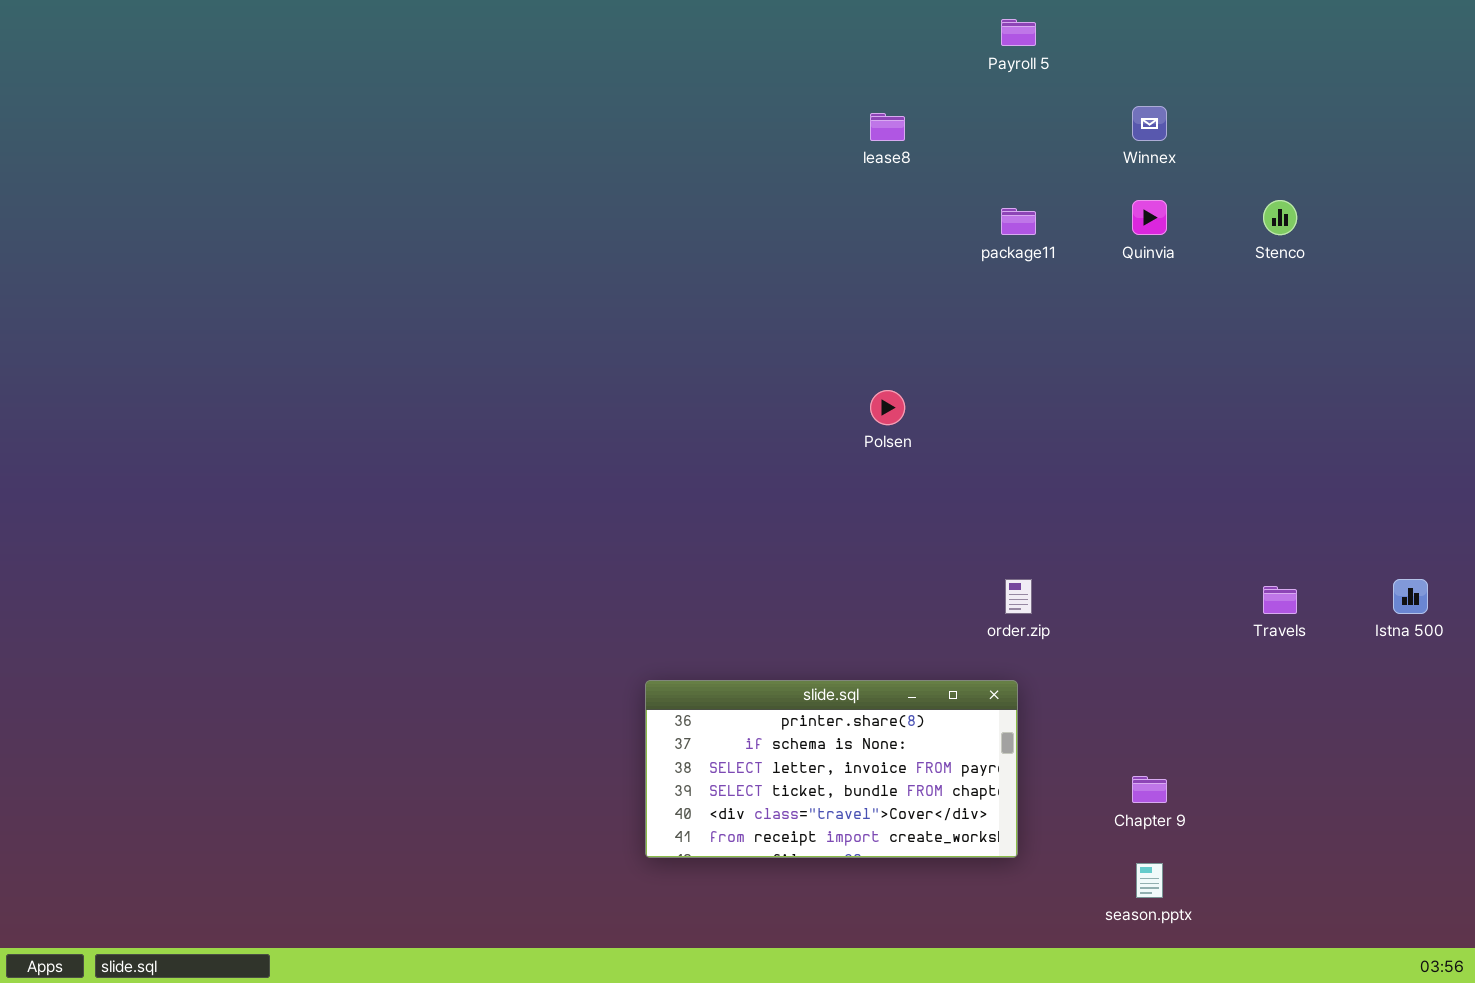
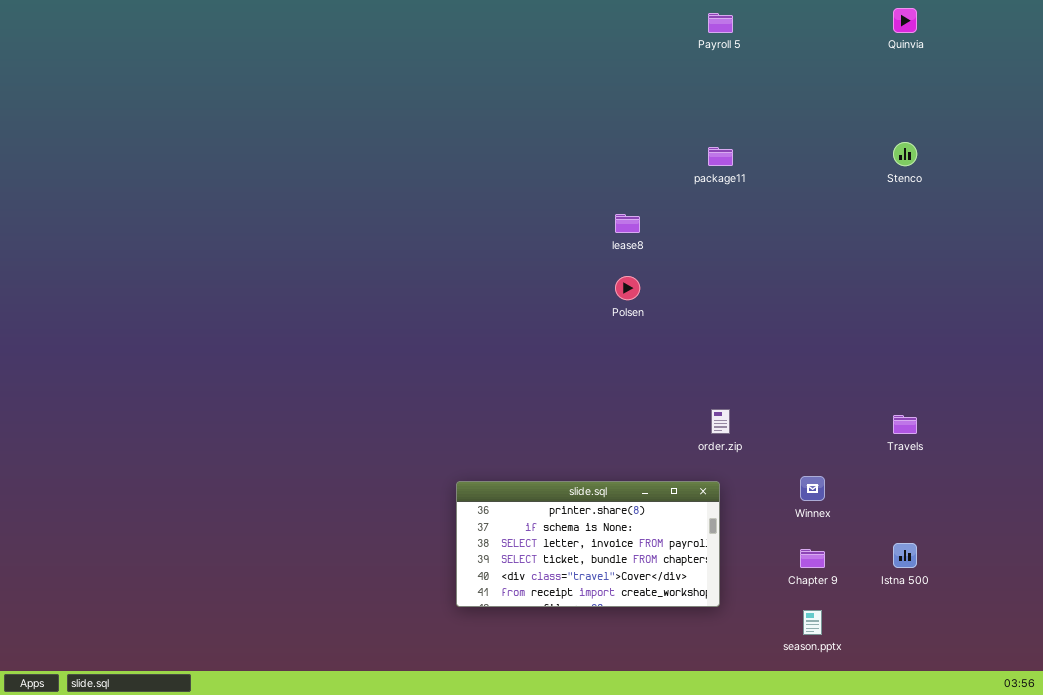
Winnex: [1132,106,1167,141] -> [800,476,825,501], moved
lease8: [870,113,905,141] -> [615,214,640,233], moved
Quinvia: [1132,200,1167,235] -> [893,8,917,33], moved
Istna 500: [1393,579,1428,614] -> [893,543,917,568], moved

